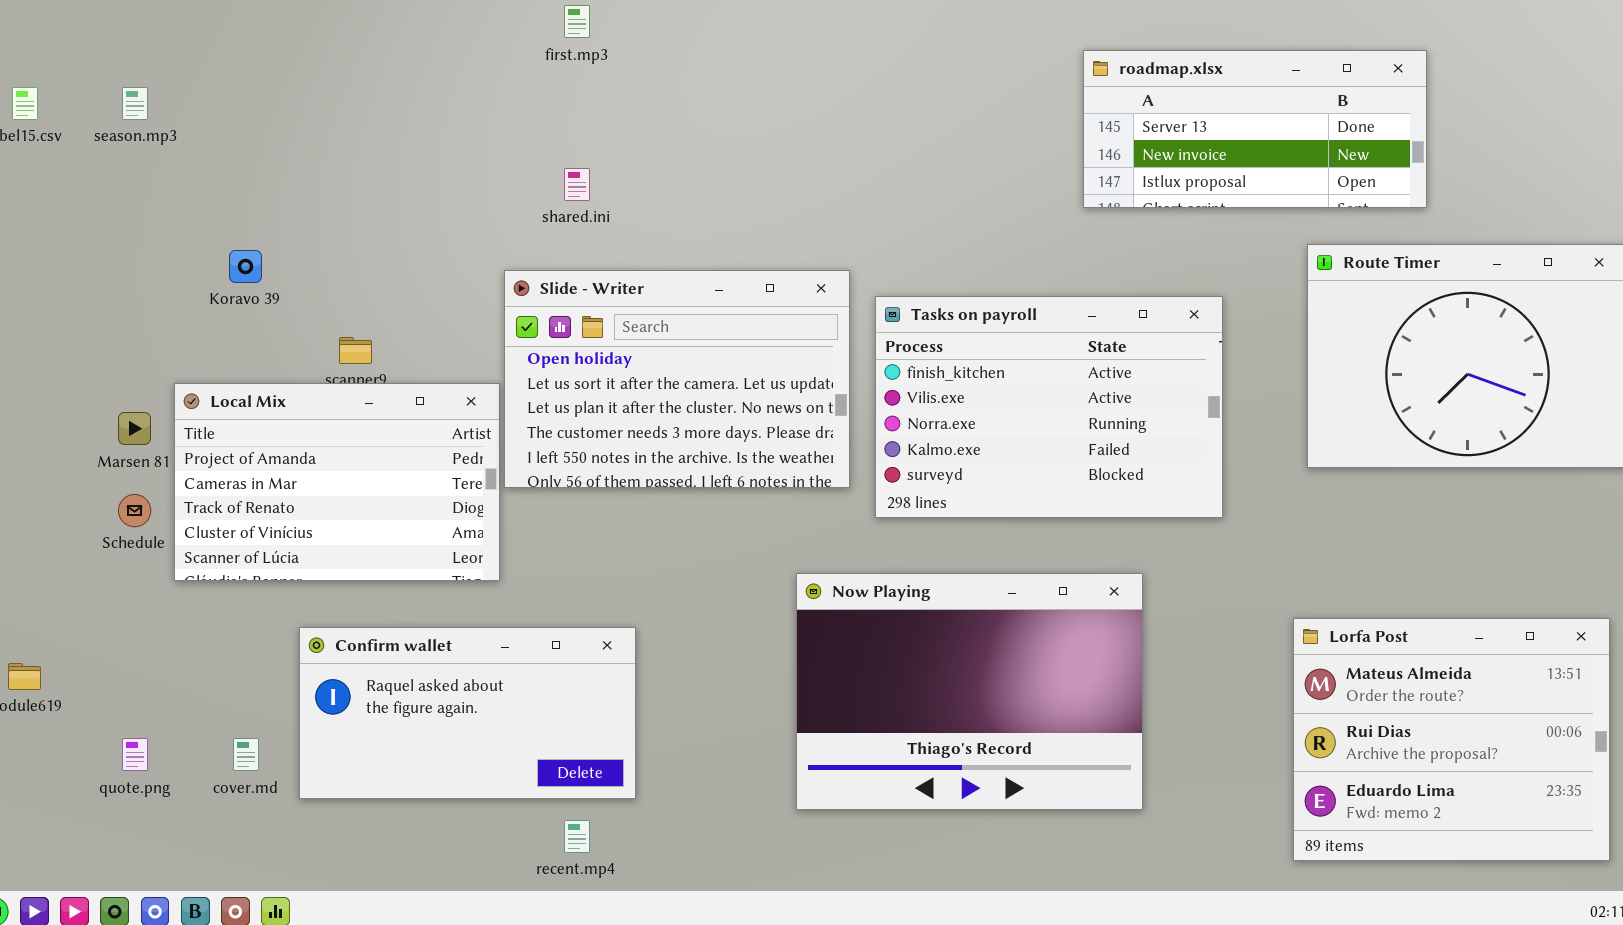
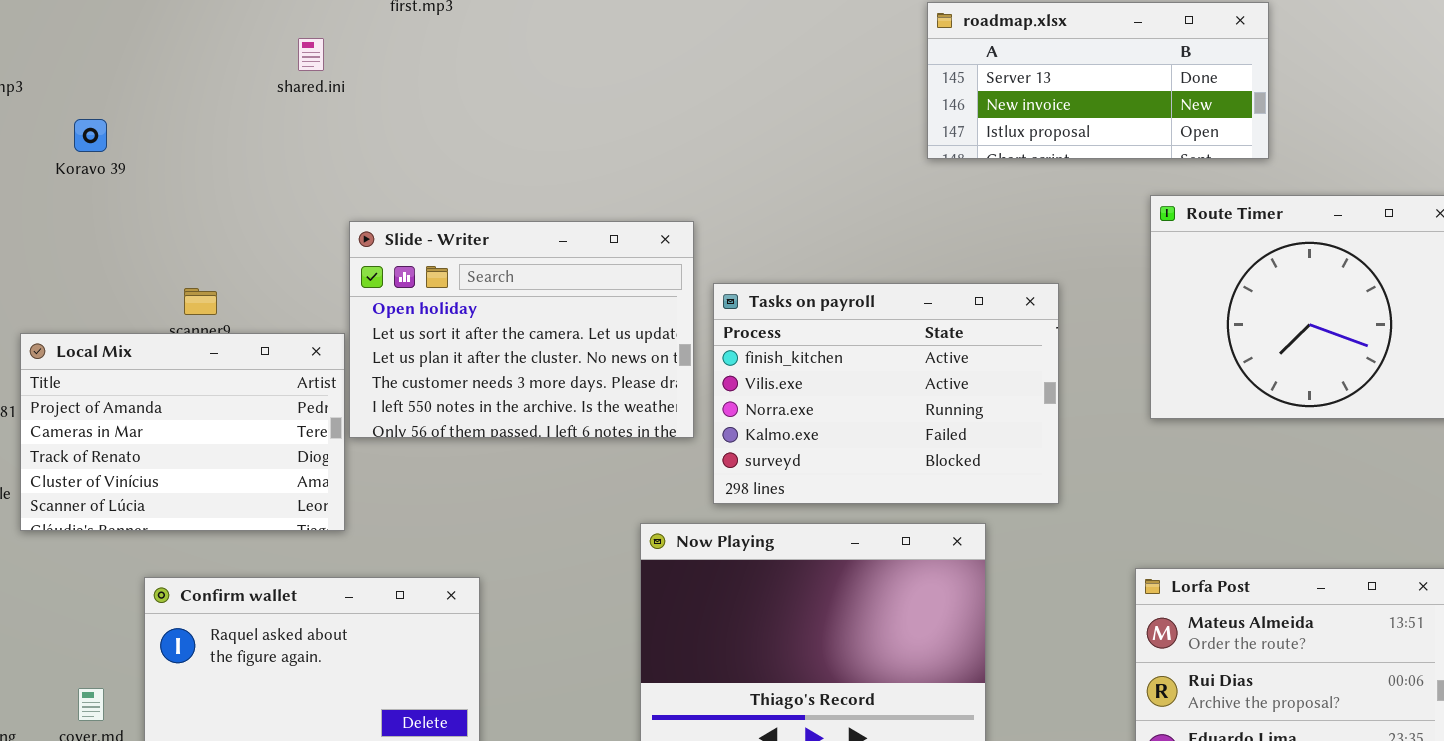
shared.ini: [564,168,590,201] -> [298,38,324,71], moved
Koravo 39: [229,250,262,283] -> [74,119,107,152], moved
Tasks on payroll: [875,296,1223,518] -> [713,283,1059,504], moved

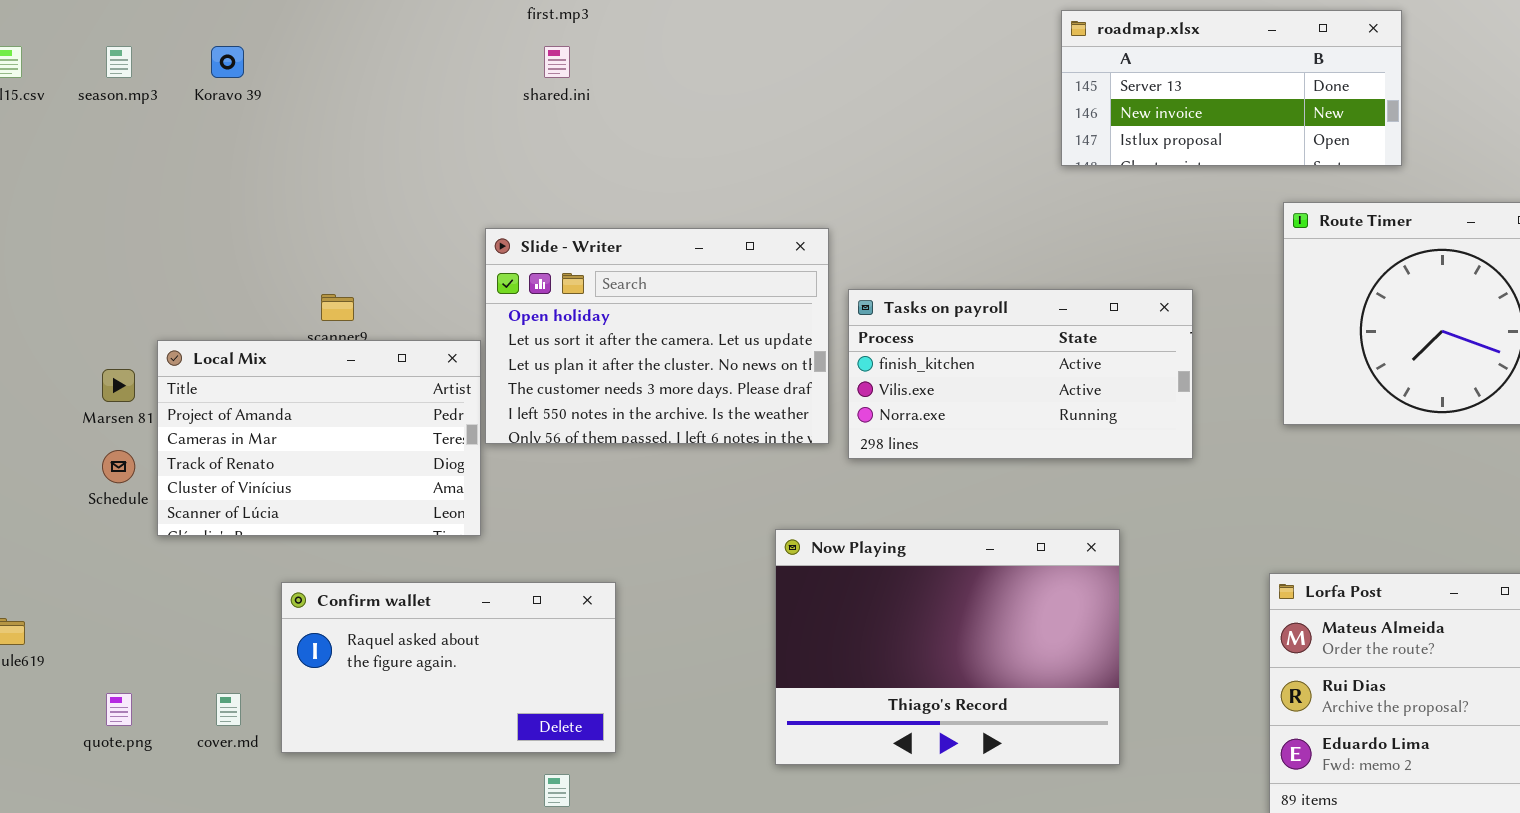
shared.ini: [298,38,324,71] -> [544,46,570,78], moved
Koravo 39: [74,119,107,152] -> [211,46,244,78], moved
Tasks on payroll: [713,283,1059,504] -> [848,289,1193,459], resized

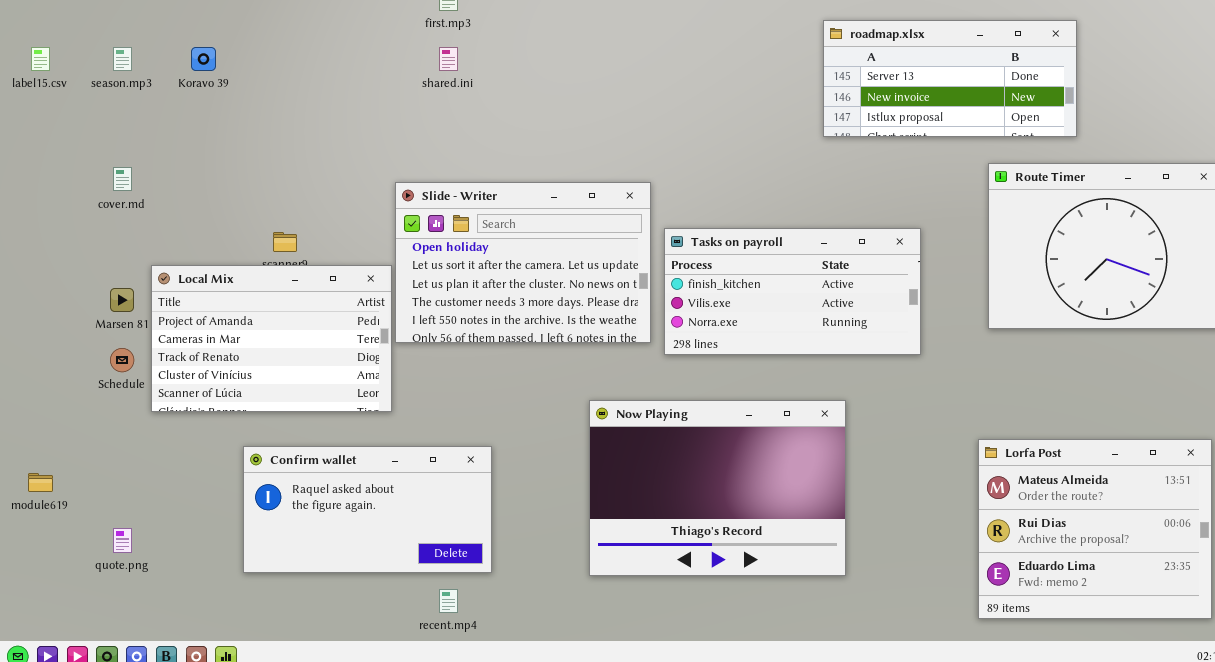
Now Playing: [775,529,1120,765] -> [589,400,846,576], moved
cover.md: [216,693,241,726] -> [113,167,132,191], moved

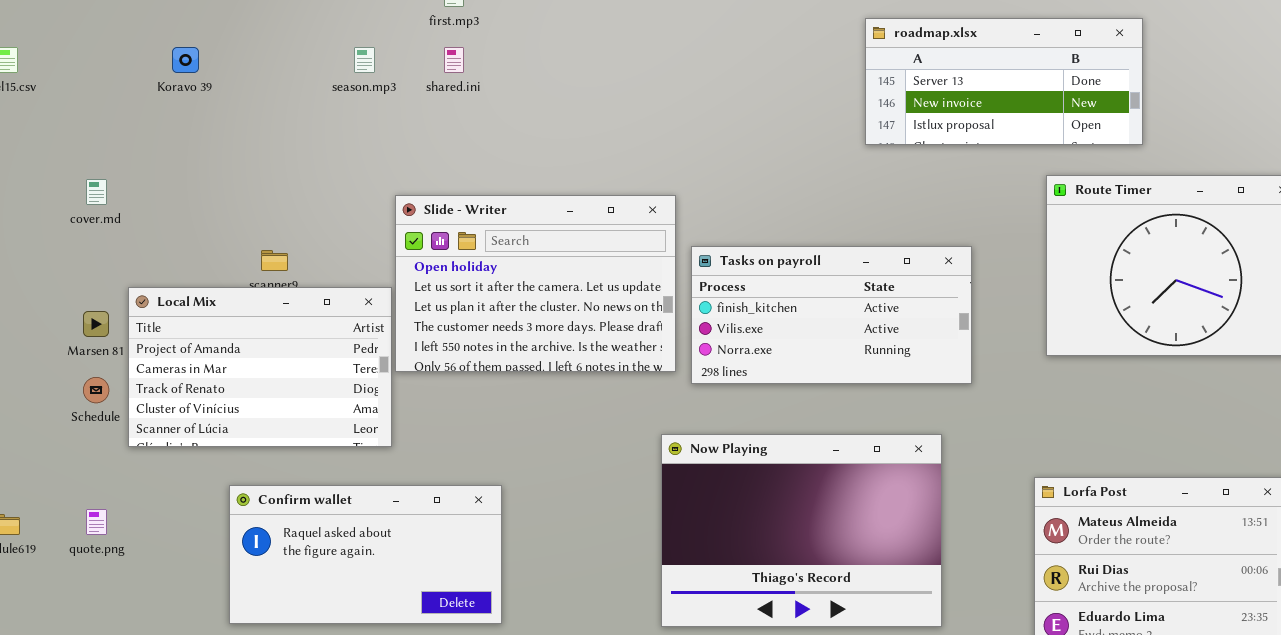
season.mp3: [113,47,132,71] -> [354,47,375,73], moved
Now Playing: [589,400,846,576] -> [661,434,942,627], moved
quote.png: [113,528,132,553] -> [86,509,107,535], moved

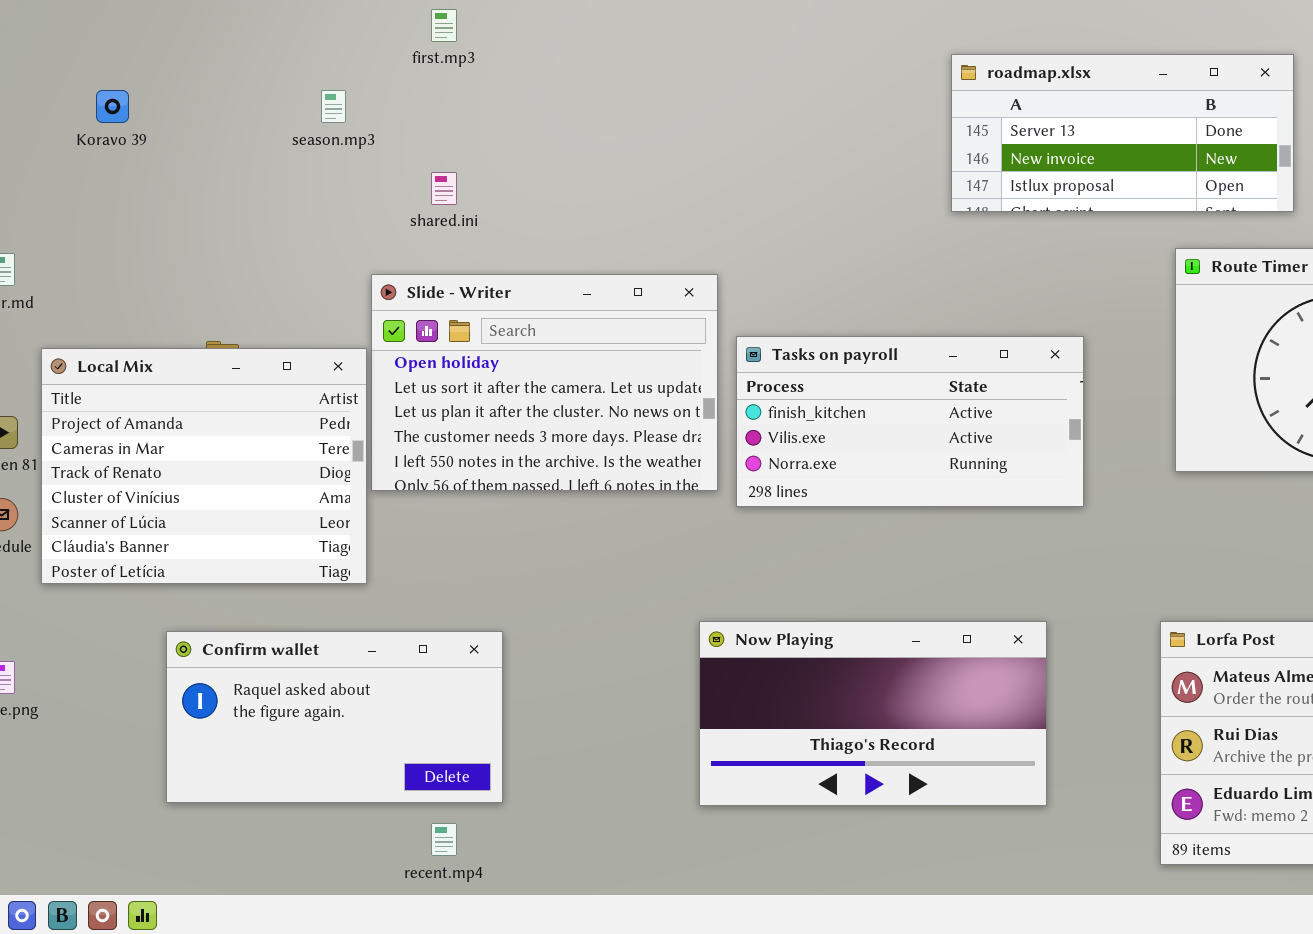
shared.ini: [444,47,464,73] -> [431,172,457,205], moved
Local Mix: [128,287,392,447] -> [41,348,367,584], resized
Now Playing: [661,434,942,627] -> [699,621,1047,806], resized

